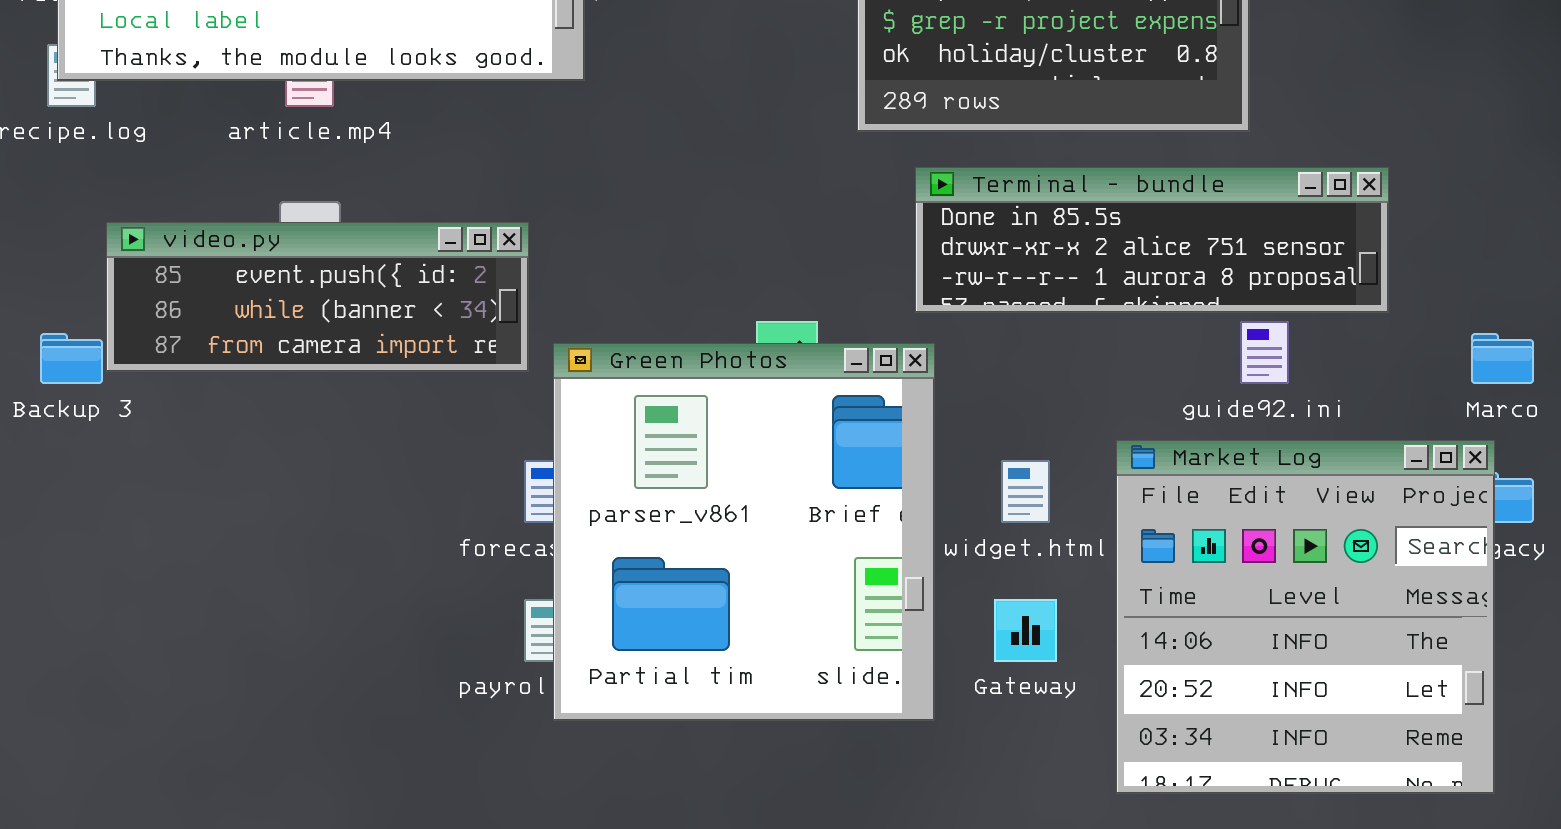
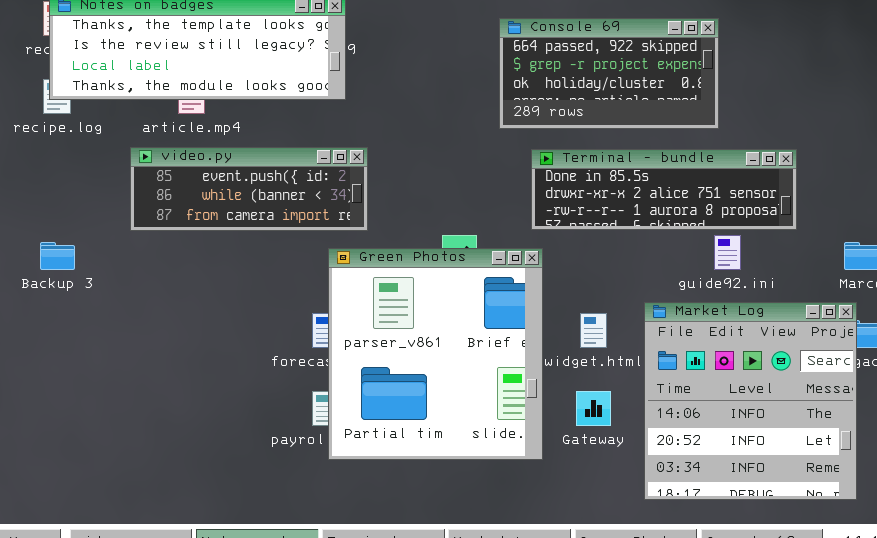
video.py: [106,222,529,372] -> [130,147,368,231], moved

